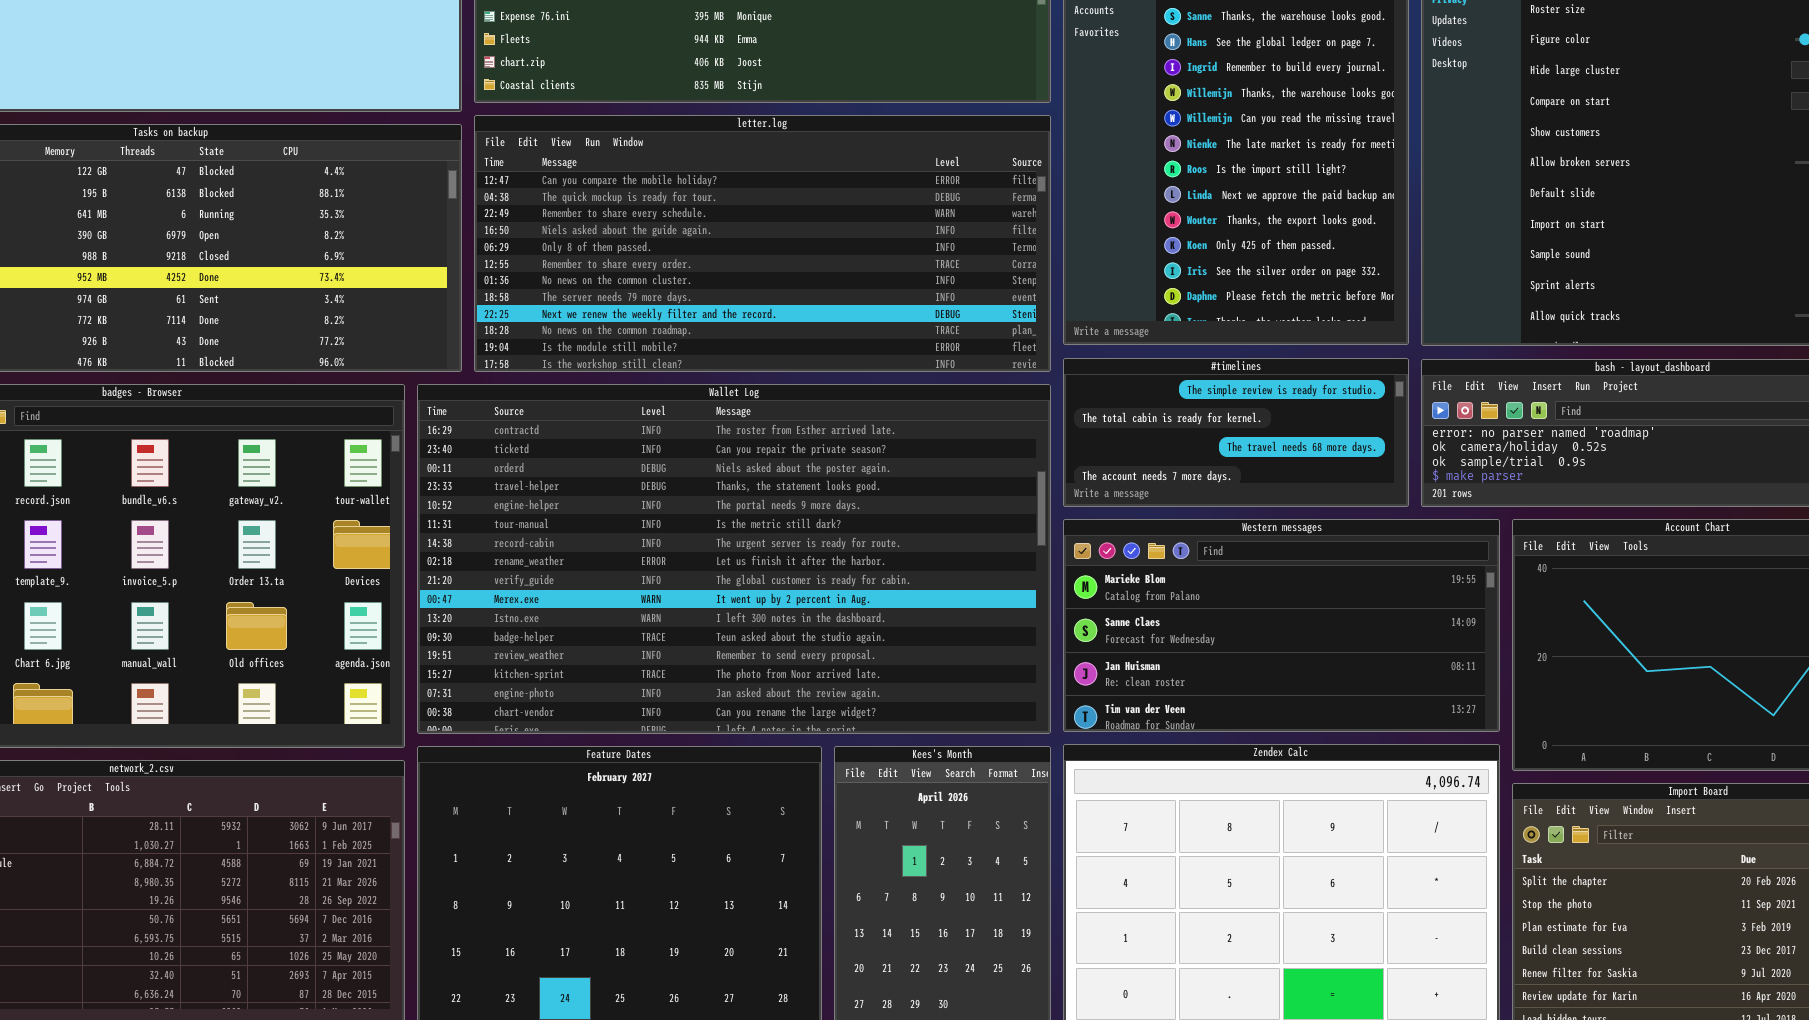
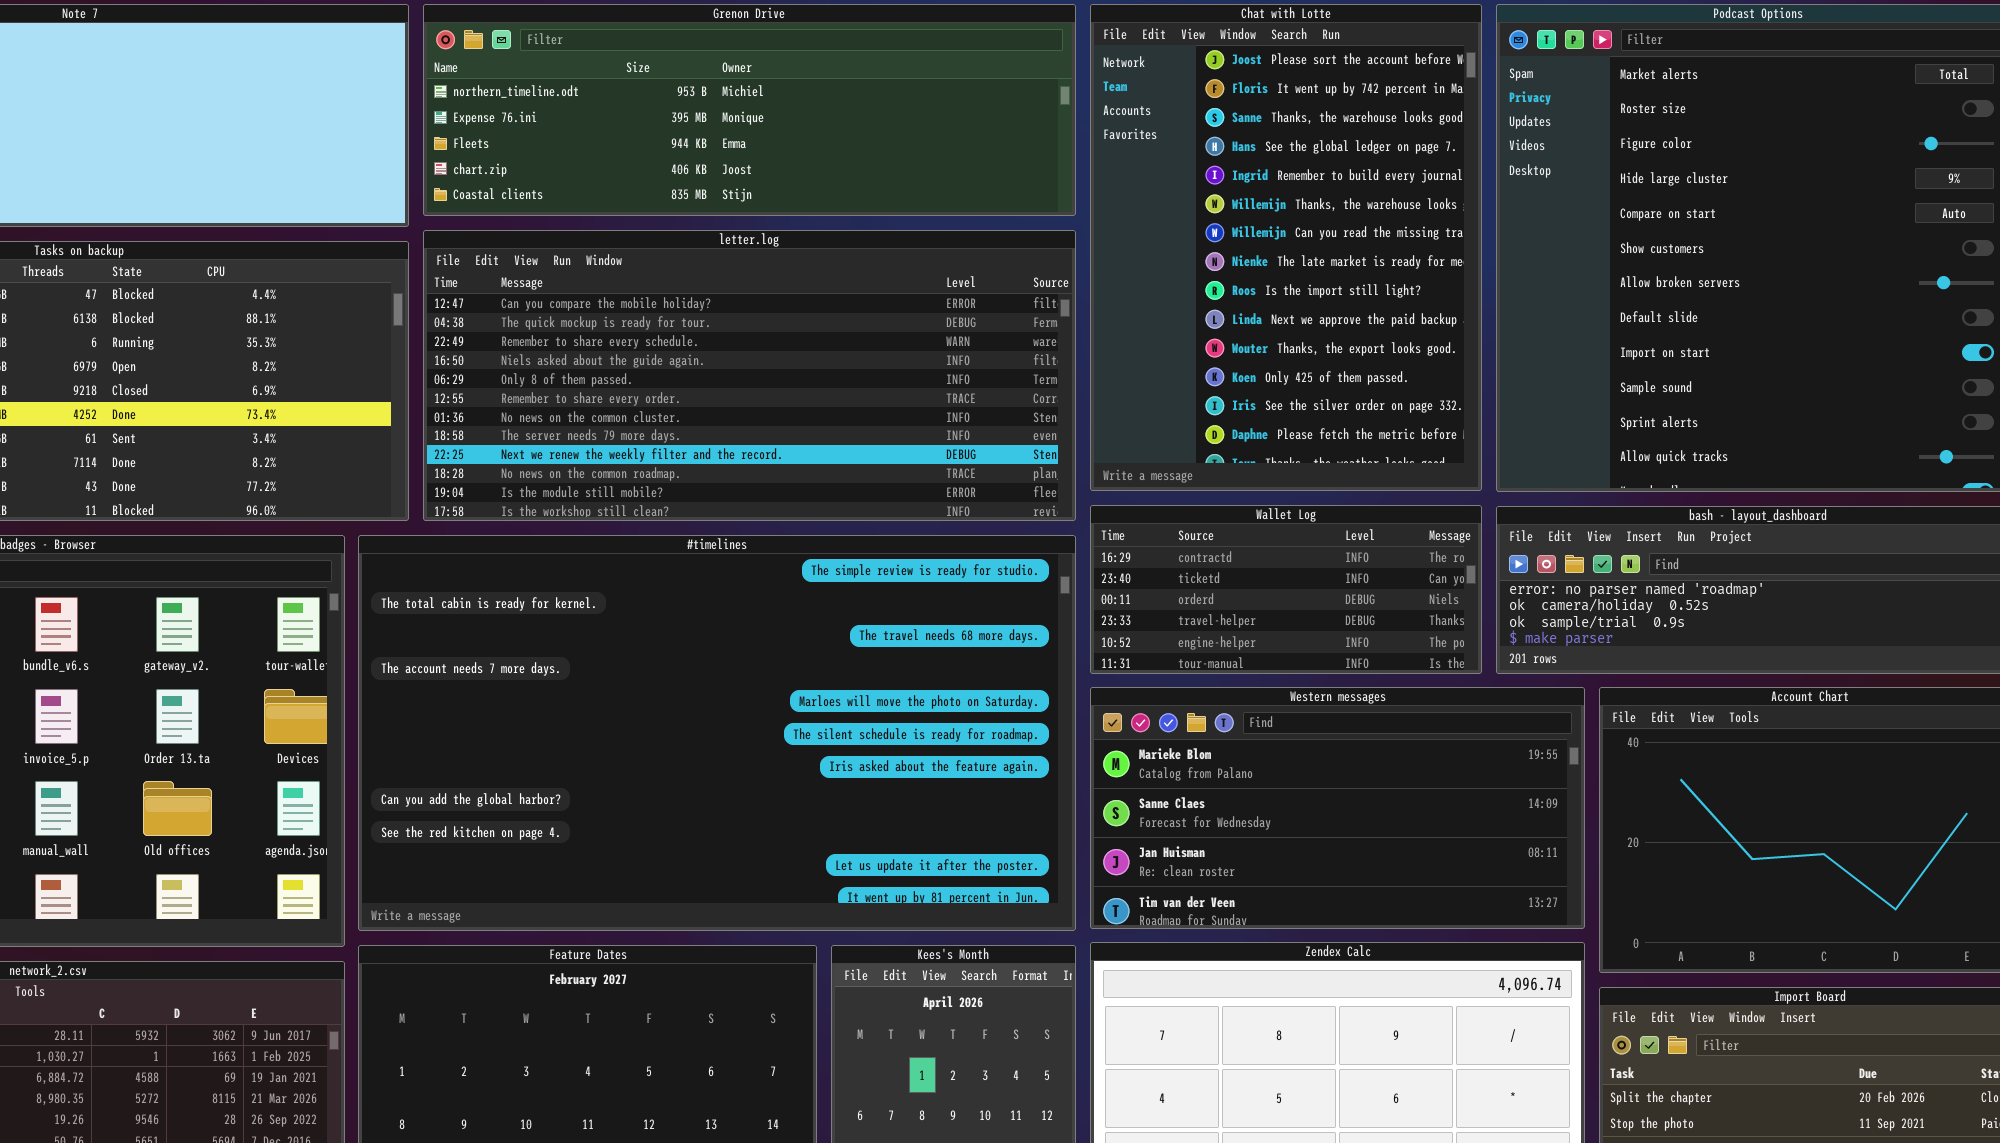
#timelines: [1063,358,1409,507] -> [358,535,1076,931], moved, resized
Wallet Log: [417,384,1051,734] -> [1090,505,1482,674], moved, resized

